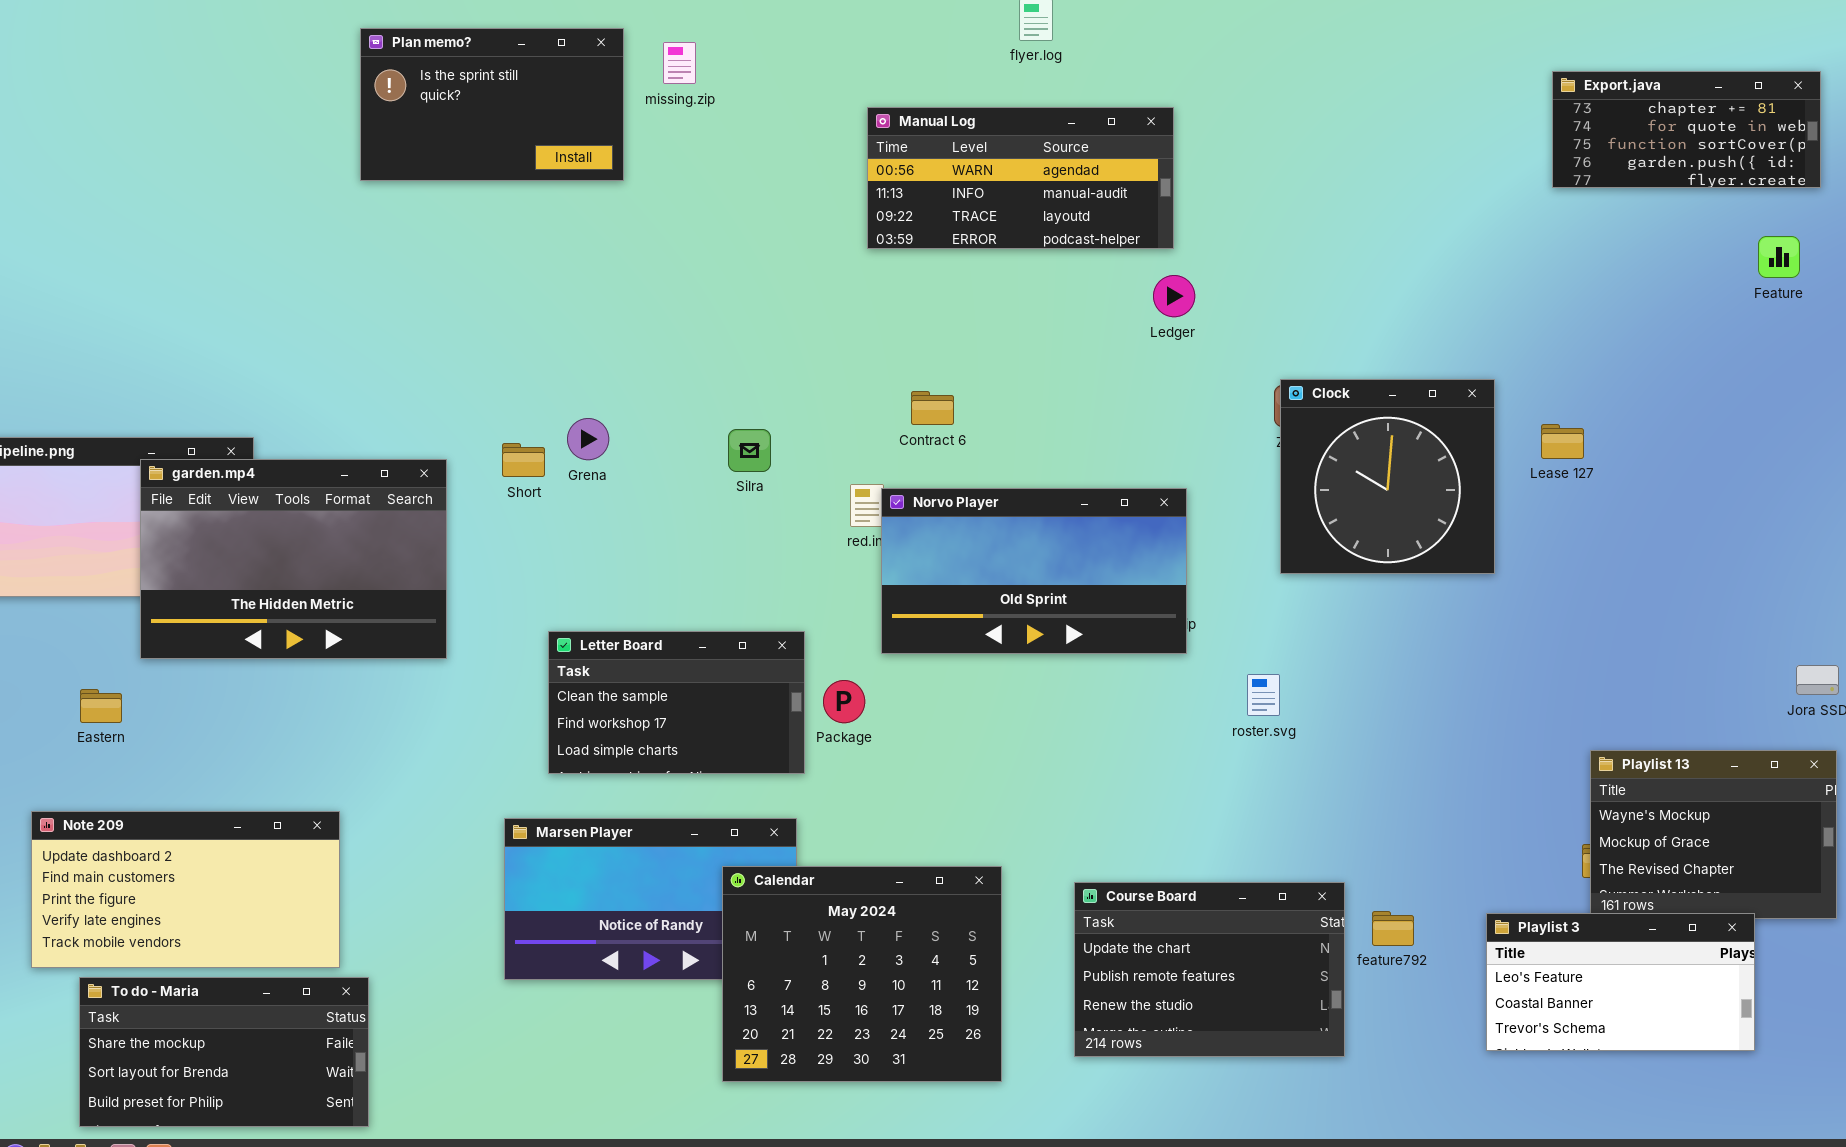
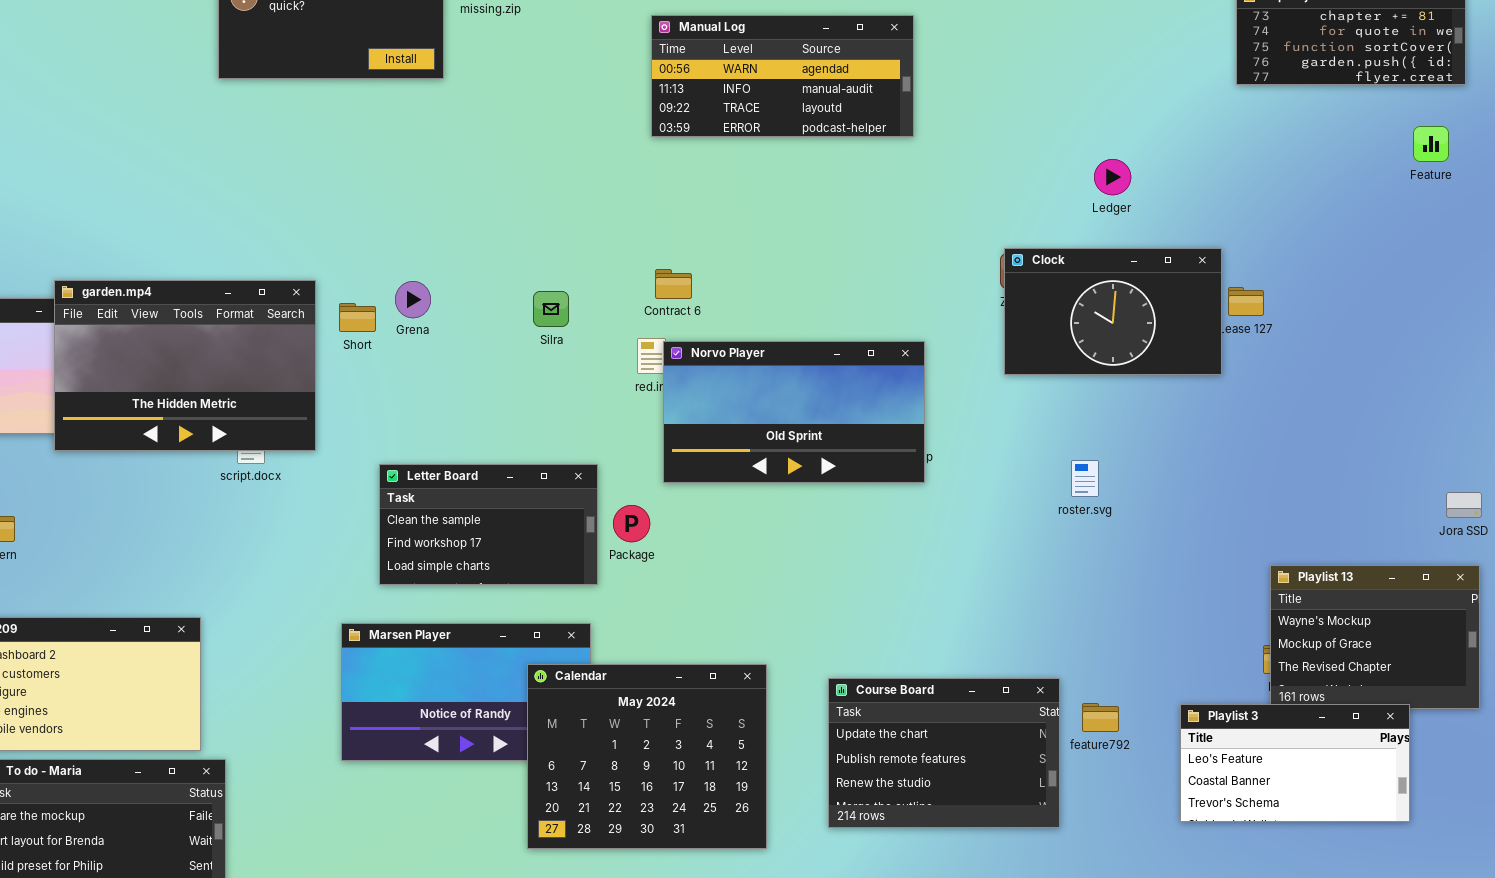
Ledger: [1153,275,1195,317] -> [1094,159,1131,195], moved
Clock: [1280,379,1495,574] -> [1004,248,1222,375], resized
Contract 6: [911,391,954,425] -> [655,269,692,299], moved
garden.mp4: [140,459,447,659] -> [54,280,316,451], moved
roster.svg: [1247,674,1280,716] -> [1071,460,1099,497], moved

